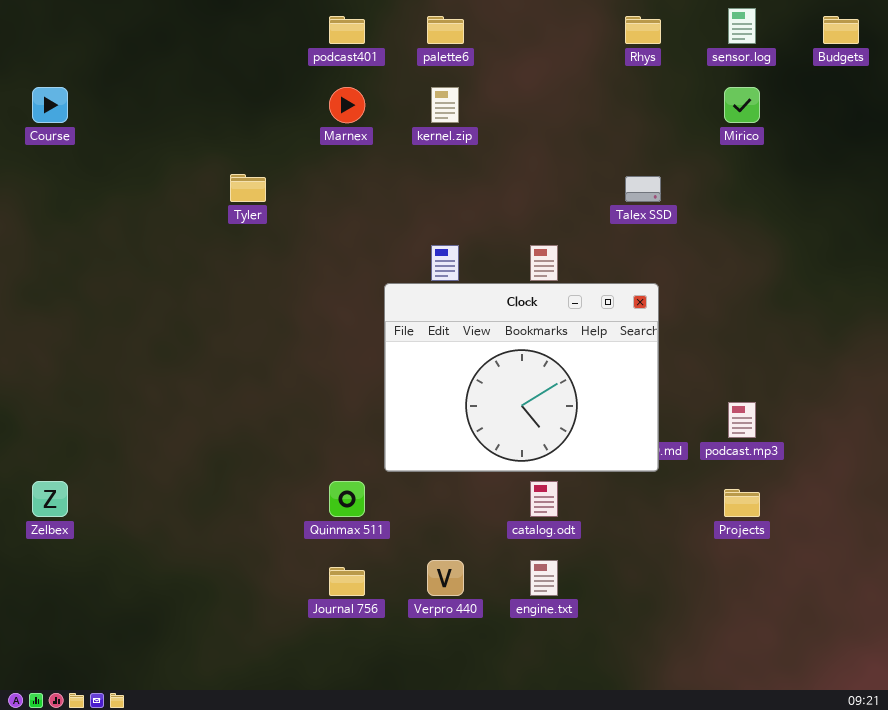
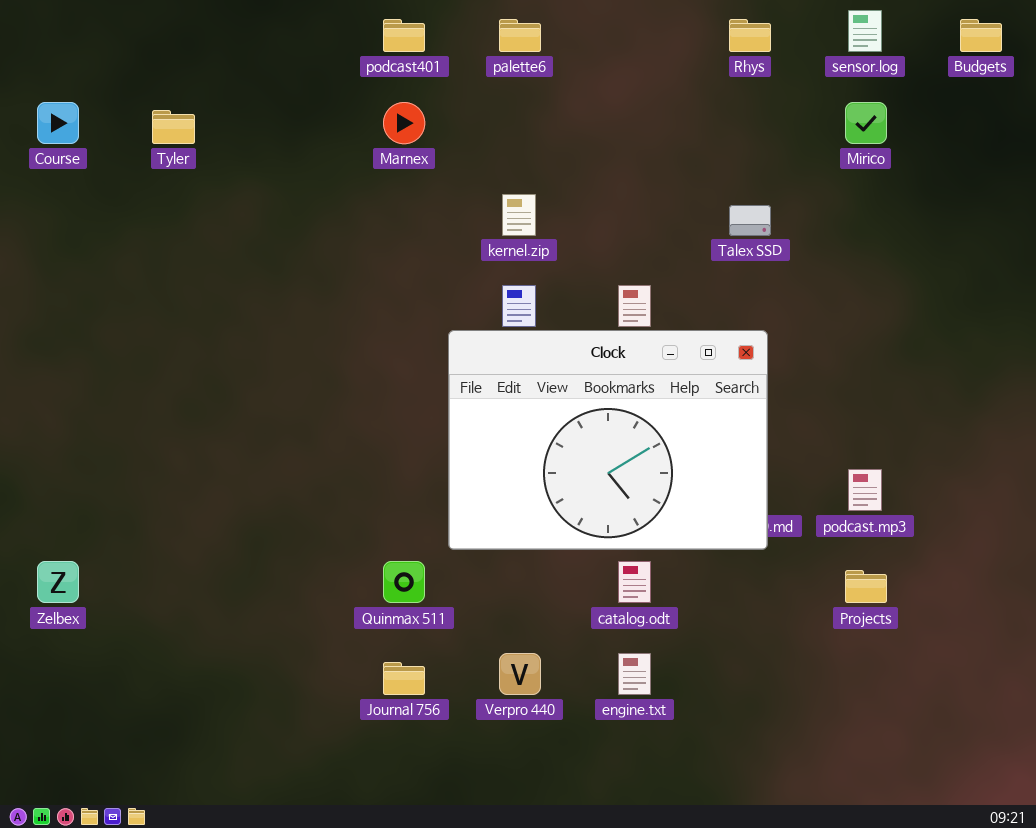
kernel.zip: [431,87,459,123] -> [502,194,536,236], moved
Tyler: [230,174,266,202] -> [152,110,195,144], moved

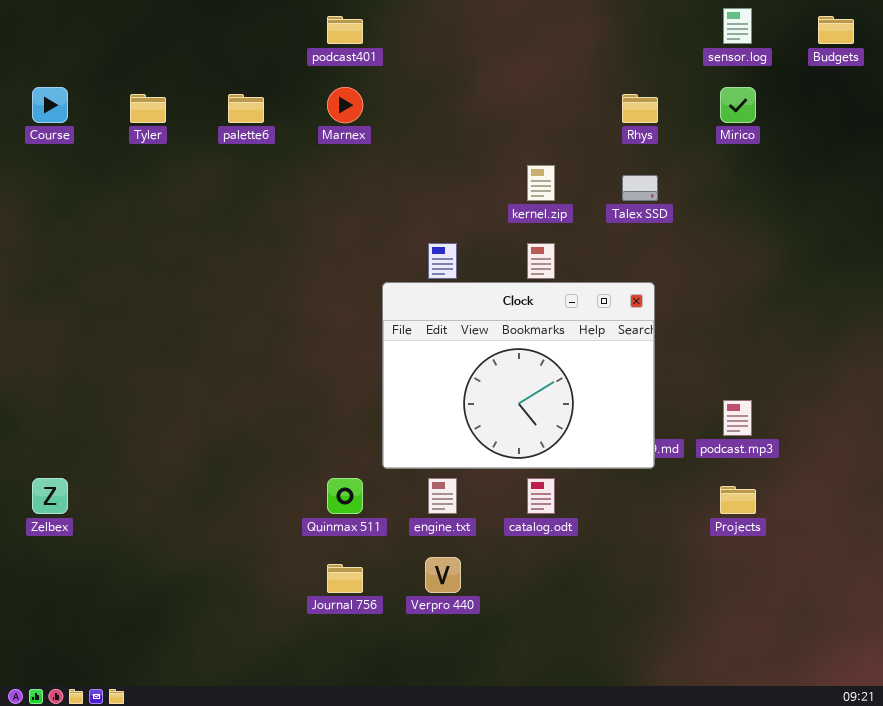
palette6: [499,19,541,52] -> [228,94,264,123], moved
Rhys: [729,19,771,52] -> [622,94,658,123], moved
kernel.zip: [502,194,536,236] -> [527,165,555,201], moved
engine.txt: [618,653,651,695] -> [428,478,457,514], moved

